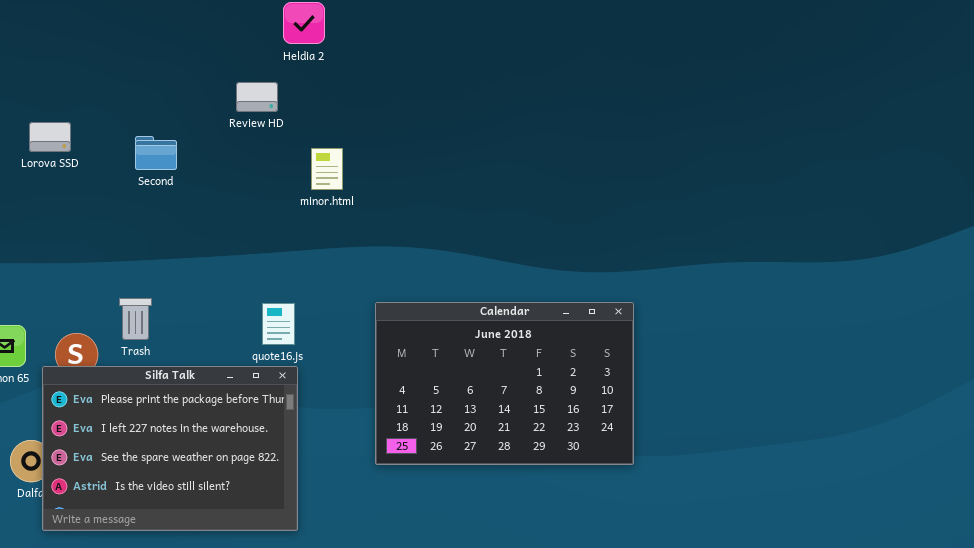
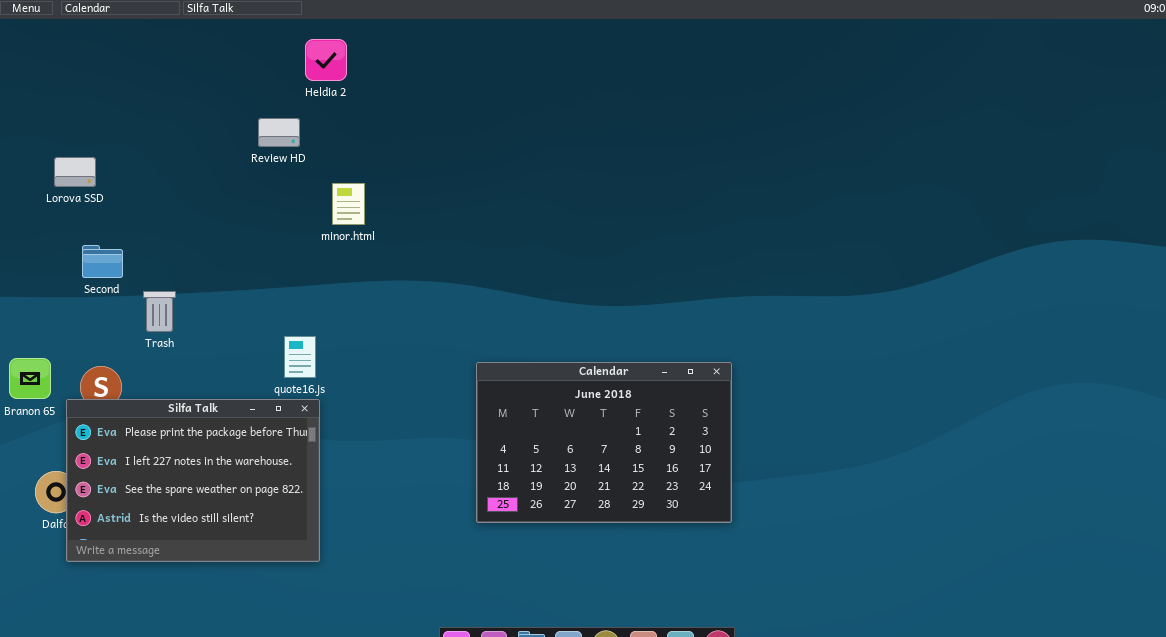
Second: [135,136,177,170] -> [82,245,123,278], moved
Trash: [119,298,152,340] -> [143,291,176,332], moved
Calendar: [375,302,634,465] -> [476,362,732,523], moved

